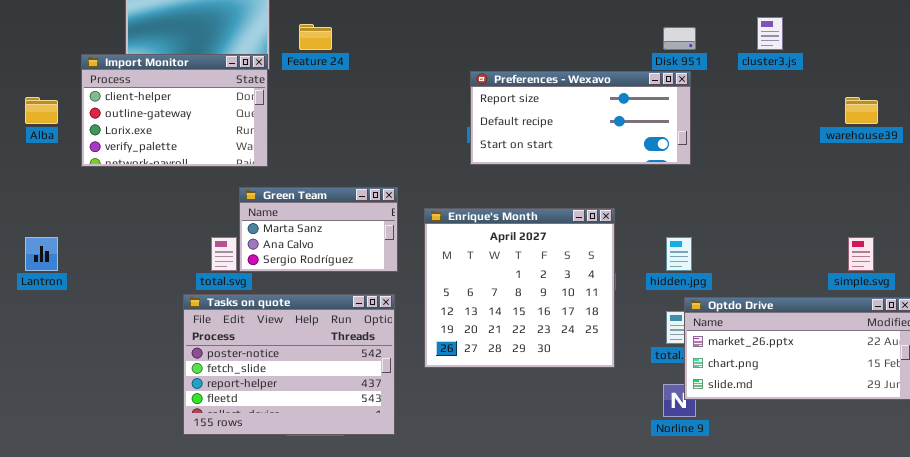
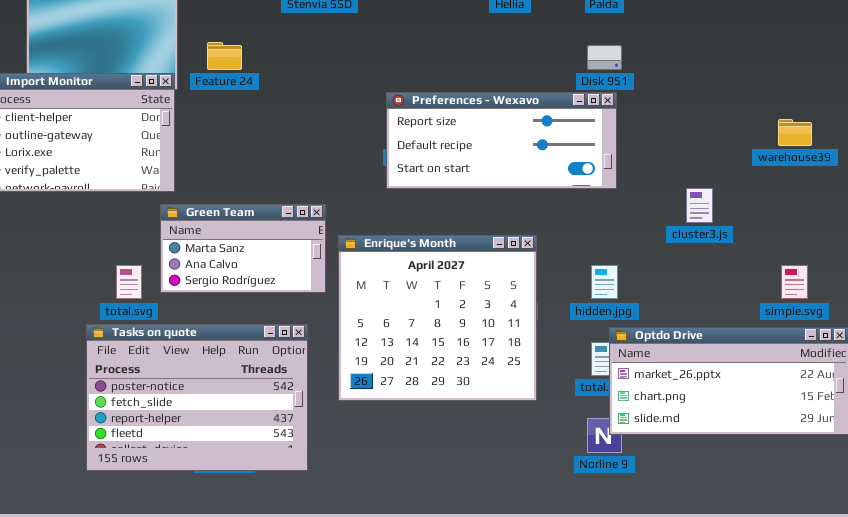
cluster3.js: [757,17,783,50] -> [686,188,713,223], moved
Green Team: [239,187,398,272] -> [160,204,326,293], moved

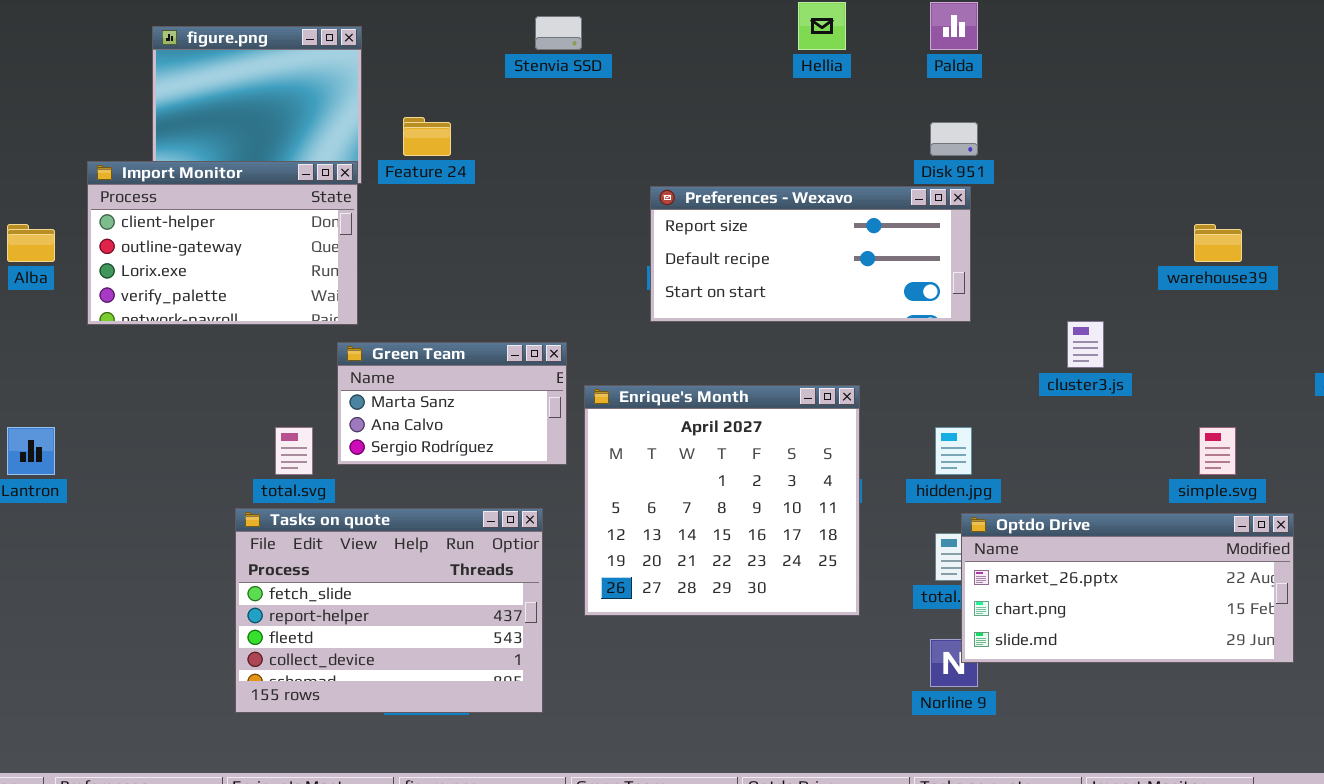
Tasks on quote: [86,324,308,471] -> [235,508,543,713], scrolled down 1 row

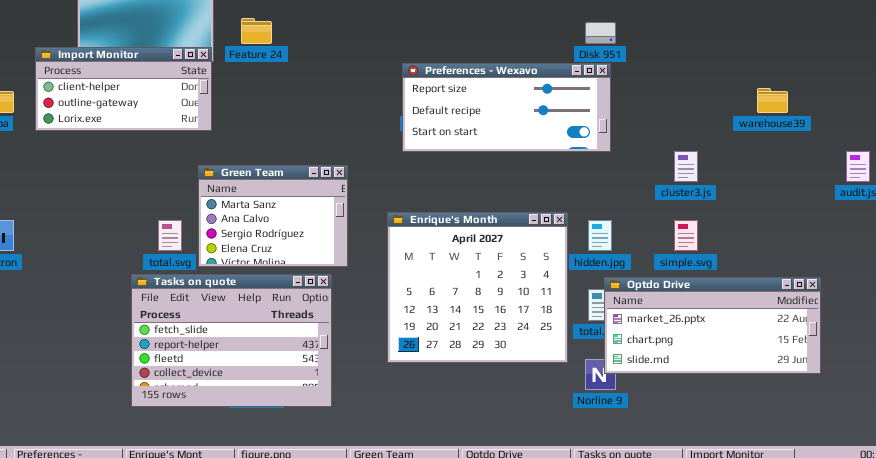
Import Monitor: [87,161,358,325] -> [35,47,212,131], resized
Green Team: [337,342,567,465] -> [198,165,348,267], resized
Enrique's Month: [584,385,860,616] -> [387,212,568,363], moved
simple.svg: [1199,427,1236,475] -> [674,220,698,251], moved

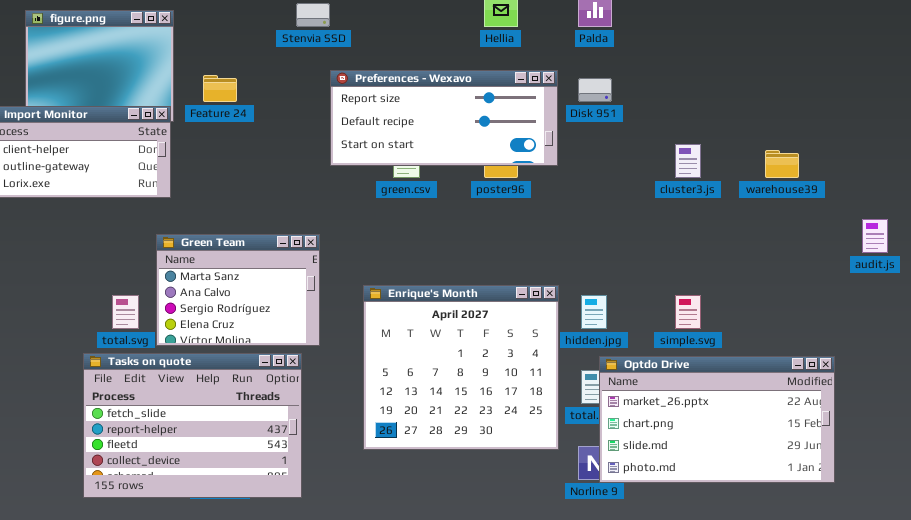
Preferences - Wexavo: [402,63,611,152] -> [330,70,558,166], moved
cluster3.js: [674,151,698,182] -> [675,144,701,178], moved
Optdo Drive: [604,277,821,374] -> [599,356,835,483], resized

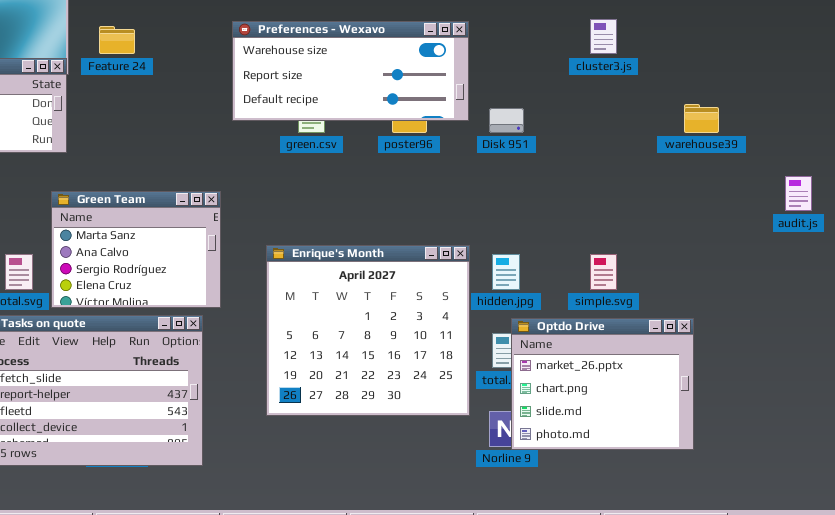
Preferences - Wexavo: [330,70,558,166] -> [232,21,469,121], scrolled up 1 row
Disk 951: [578,78,612,102] -> [489,108,524,133], moved
cluster3.js: [675,144,701,178] -> [590,19,617,54], moved
Optdo Drive: [599,356,835,483] -> [511,318,694,450], resized

